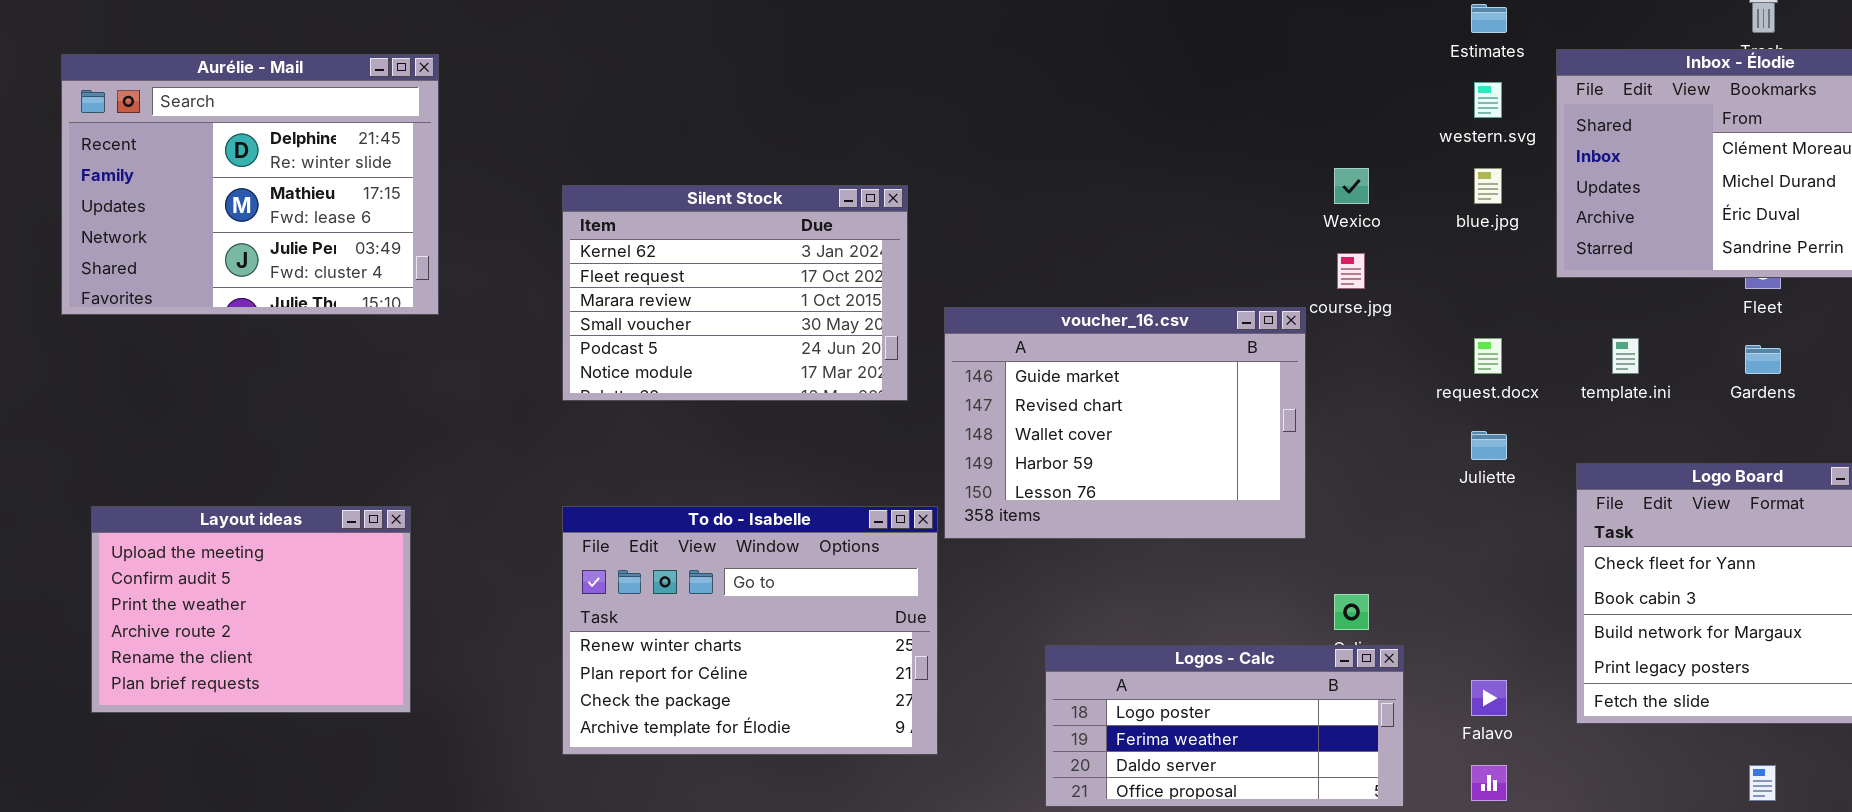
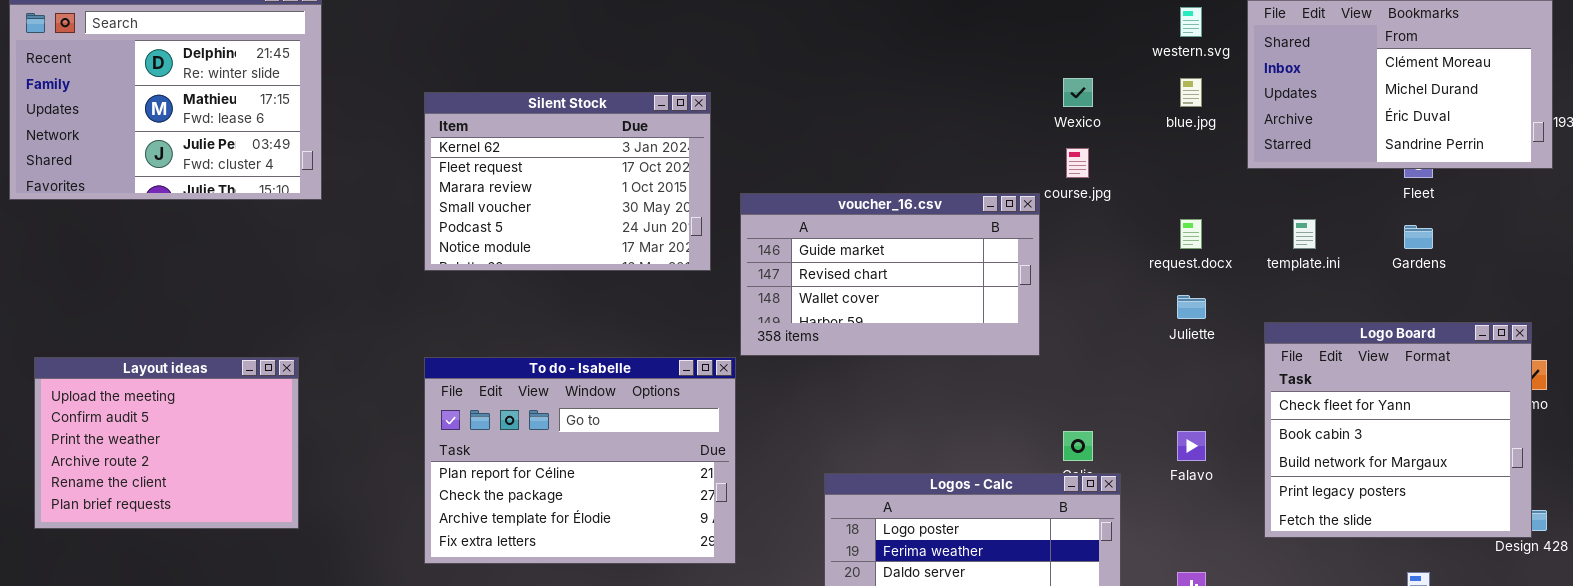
voucher_16.csv: [944,307,1306,539] -> [740,193,1040,356], resized
To do - Isabelle: [562,506,938,755] -> [424,357,736,564], scrolled down 1 row
Falavo: [1471,680,1507,716] -> [1177,431,1206,461], moved

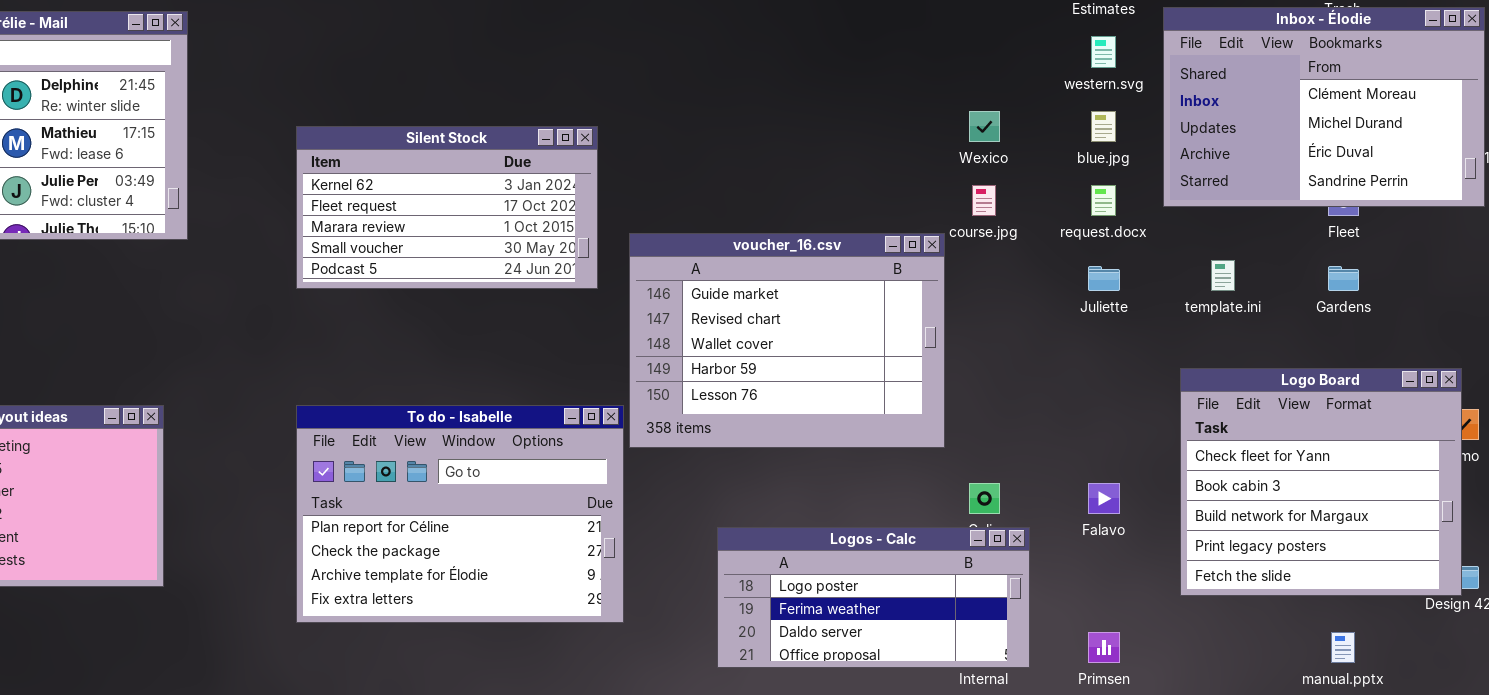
Silent Stock: [424,92,711,271] -> [296,126,598,289], resized
voucher_16.csv: [740,193,1040,356] -> [629,233,945,448], resized
request.docx: [1180,219,1202,249] -> [1091,185,1116,216], moved
Juliette: [1177,295,1206,319] -> [1088,266,1120,291], moved

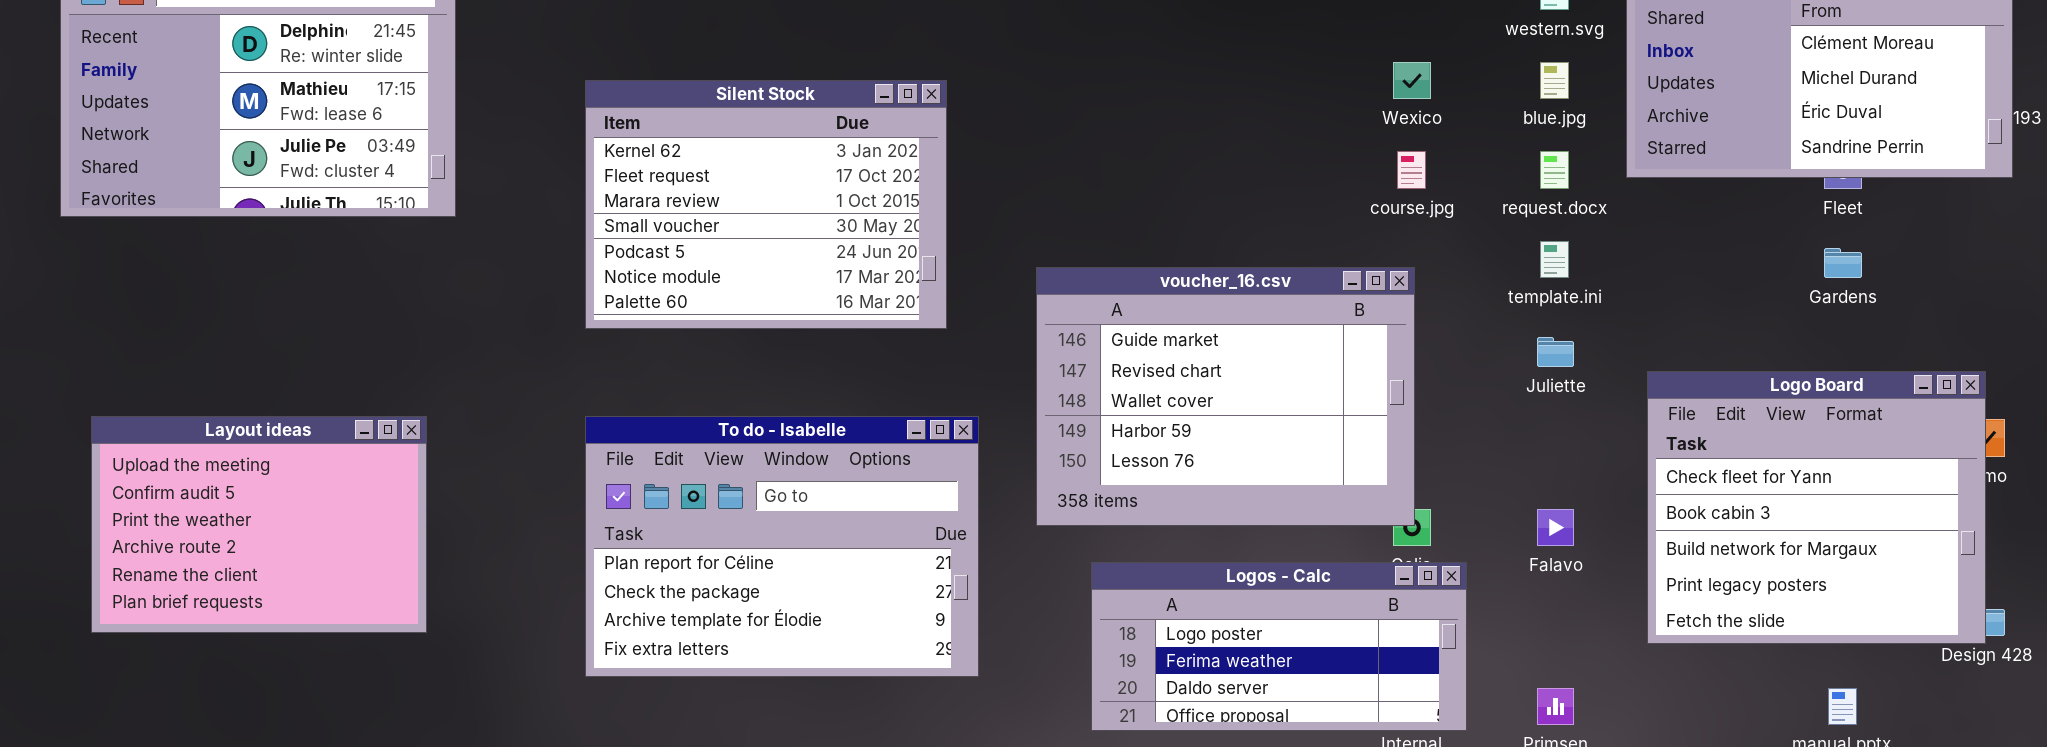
Silent Stock: [296,126,598,289] -> [585,80,947,329], resized
voucher_16.csv: [629,233,945,448] -> [1036,267,1415,526], moved
template.ini: [1211,260,1235,291] -> [1540,241,1569,278], moved
Juliette: [1088,266,1120,291] -> [1537,337,1574,367], moved

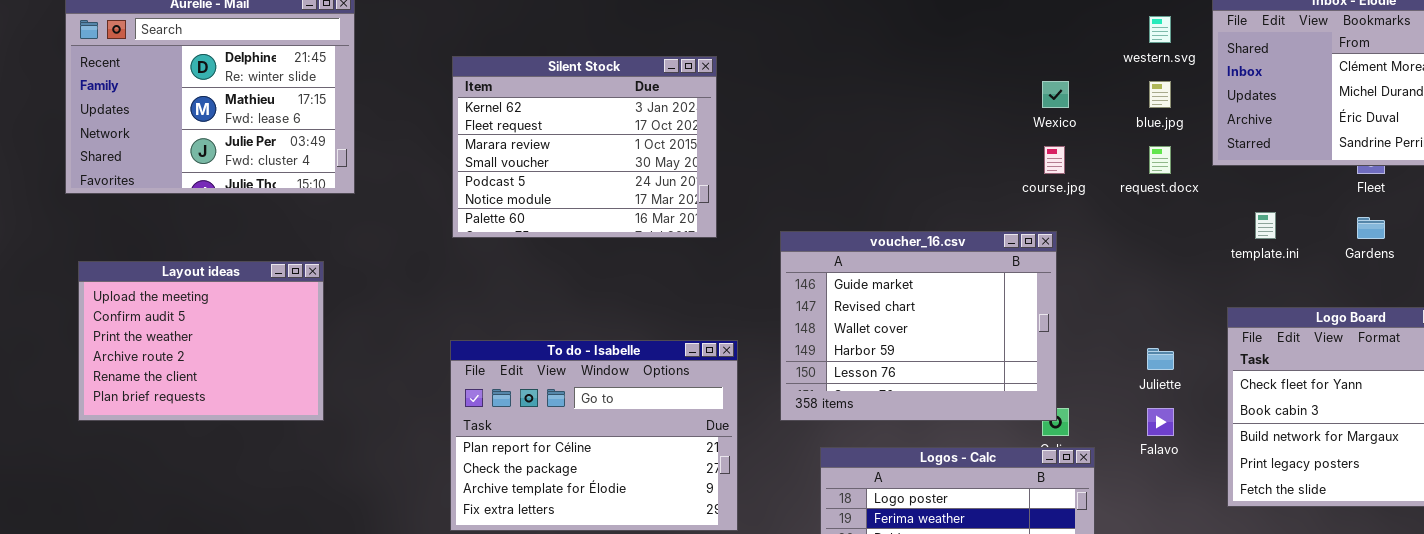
Silent Stock: [585,80,947,329] -> [452,56,717,238], moved
template.ini: [1540,241,1569,278] -> [1255,212,1276,239], moved
Juliette: [1537,337,1574,367] -> [1147,348,1174,370], moved
Layout ideas: [91,416,427,633] -> [78,261,324,421], moved

